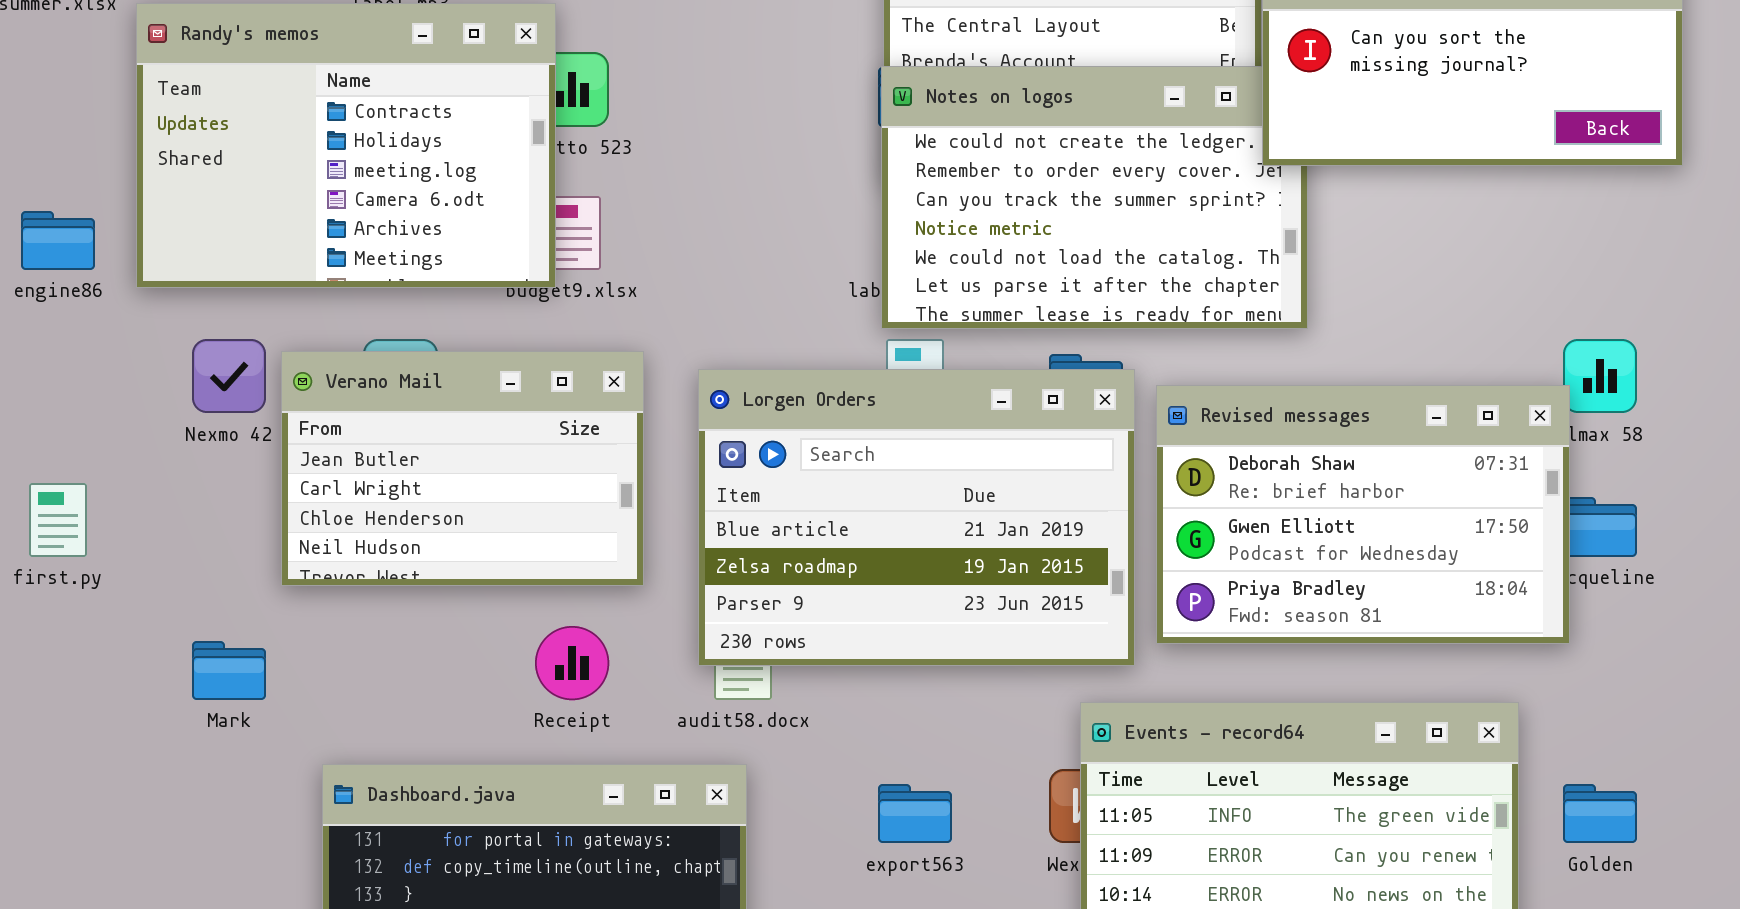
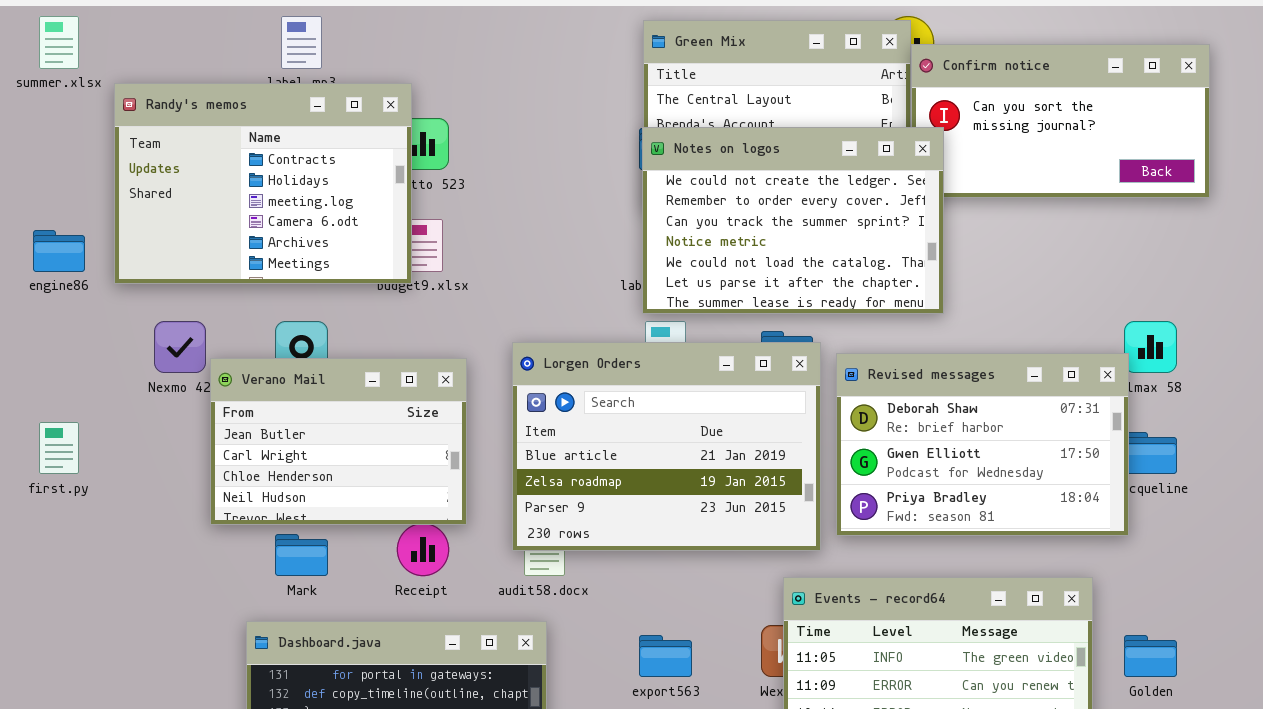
Notes on logos: [881,66,1308,329] -> [642,127,944,314], raised
Verano Mail: [281,351,644,586] -> [210,358,467,525], moved
Mark: [192,641,266,700] -> [275,534,328,576], moved

